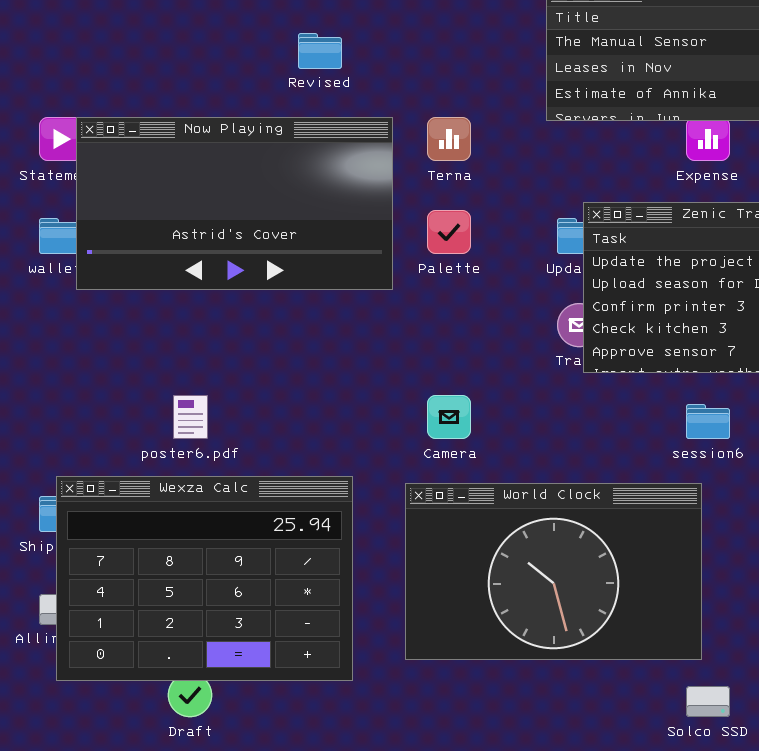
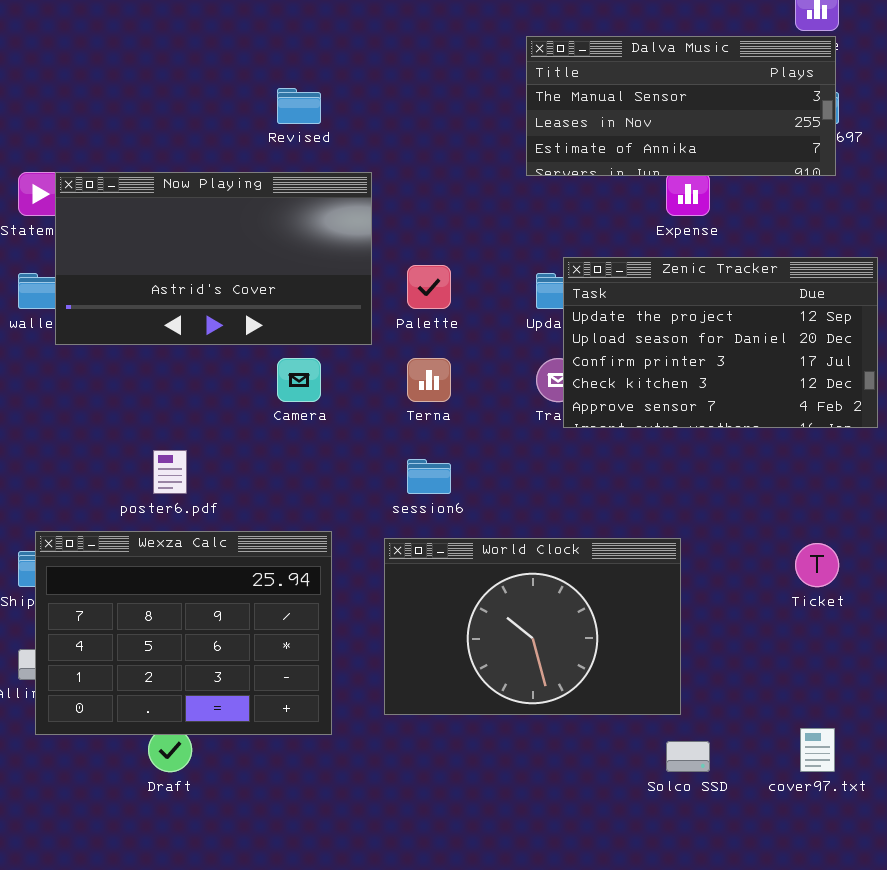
Terna: [427,117,471,161] -> [407,358,451,402], moved
Camera: [427,395,471,439] -> [277,358,321,402], moved
session6: [686,404,730,439] -> [407,459,451,494], moved

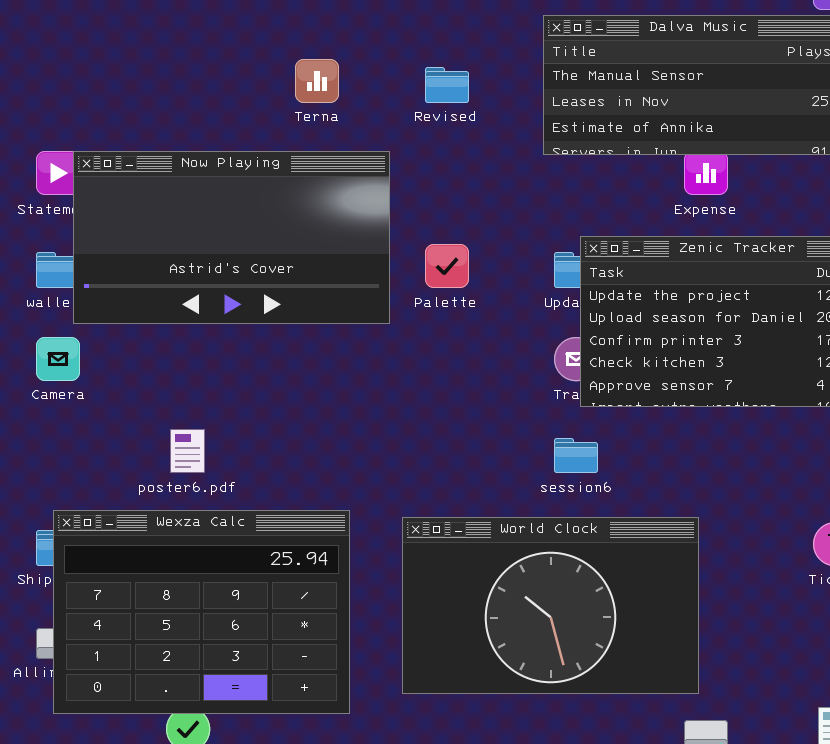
Revised: [277,88,321,124] -> [425,67,469,103], moved
Camera: [277,358,321,402] -> [36,337,80,381], moved
Terna: [407,358,451,402] -> [295,59,339,103], moved
session6: [407,459,451,494] -> [554,438,598,473], moved

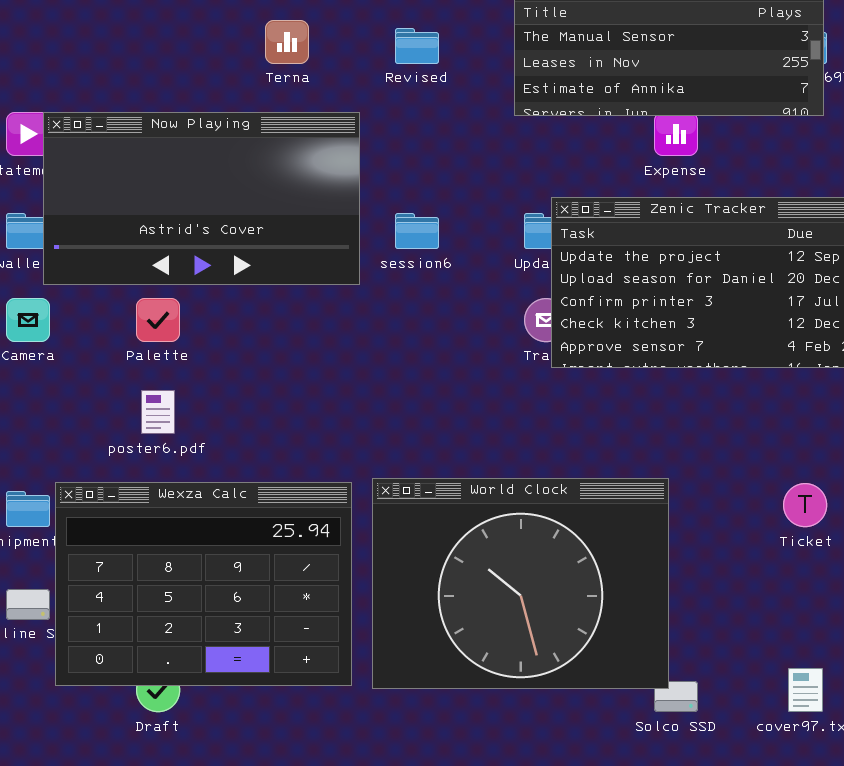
Palette: [425,244,469,288] -> [136,298,180,342], moved
session6: [554,438,598,473] -> [395,213,439,249], moved
Wexza Calc: [53,510,350,714] -> [55,482,352,686], moved
World Clock: [402,517,699,694] -> [372,478,669,689], resized

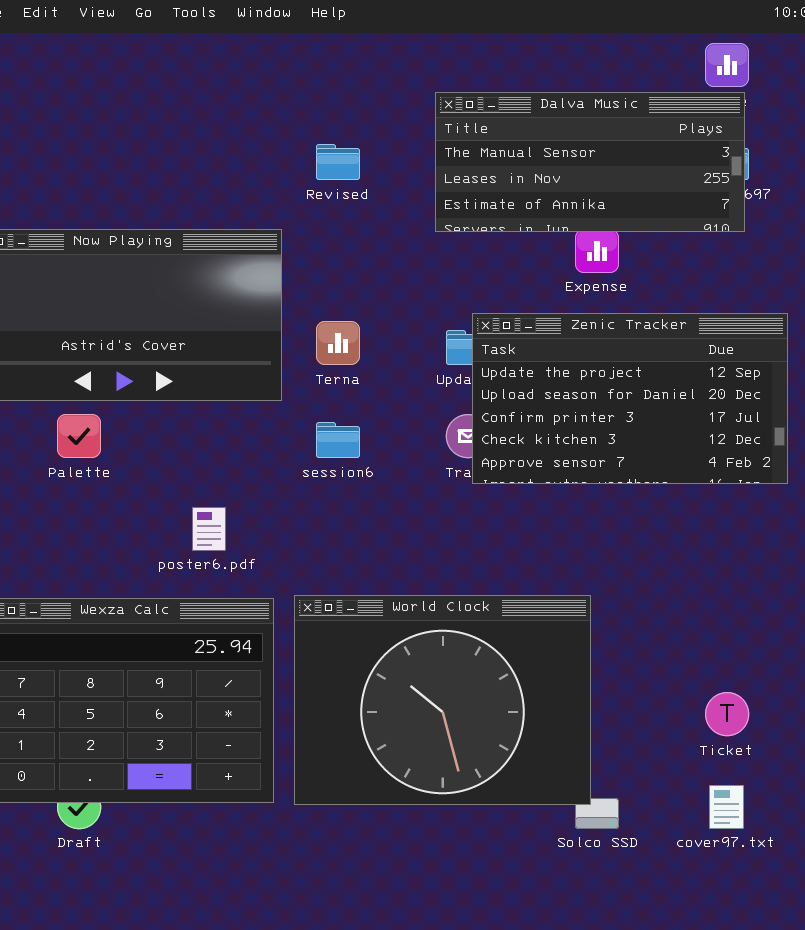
Terna: [265,20,309,64] -> [316,321,360,365], moved
session6: [395,213,439,249] -> [316,422,360,458], moved
poster6.pdf: [141,390,175,434] -> [192,507,226,551], moved
Ticket: [783,483,827,527] -> [705,692,749,736], moved

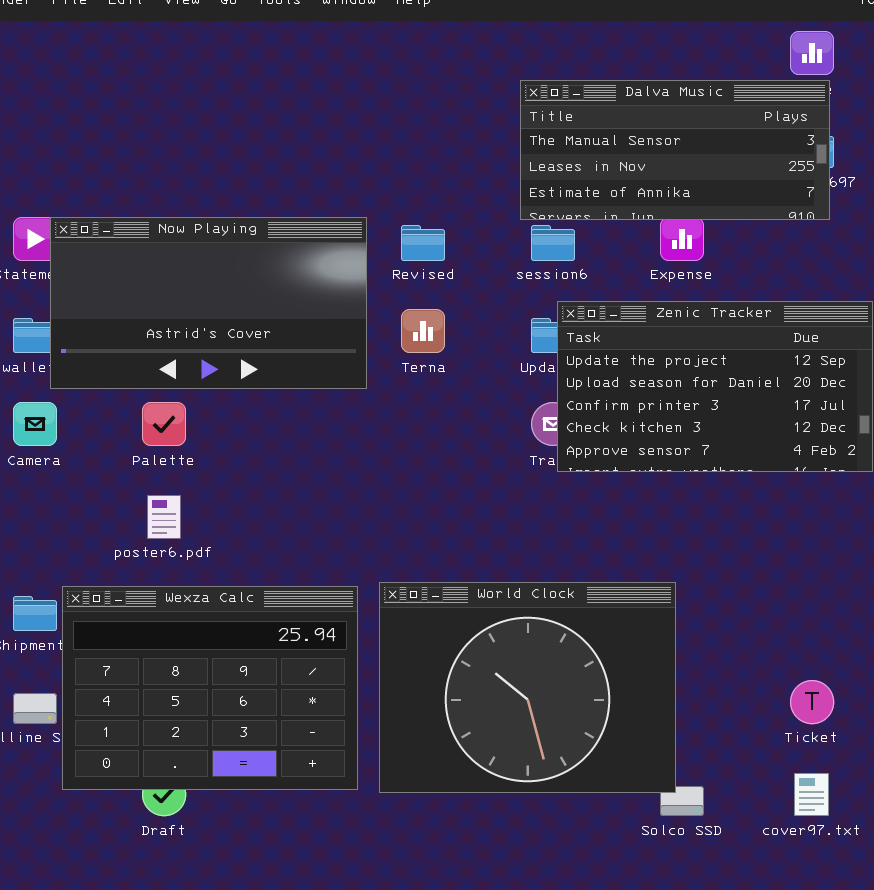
Revised: [316,144,360,180] -> [401,225,445,261], moved
session6: [316,422,360,458] -> [531,225,575,261], moved
poster6.pdf: [192,507,226,551] -> [147,495,181,539], moved

